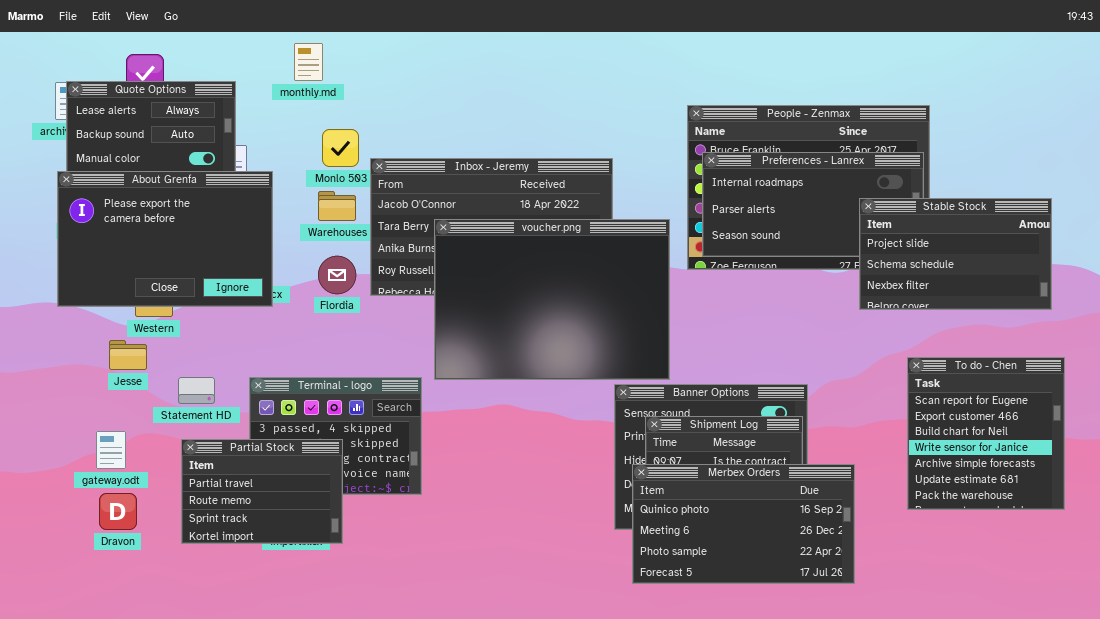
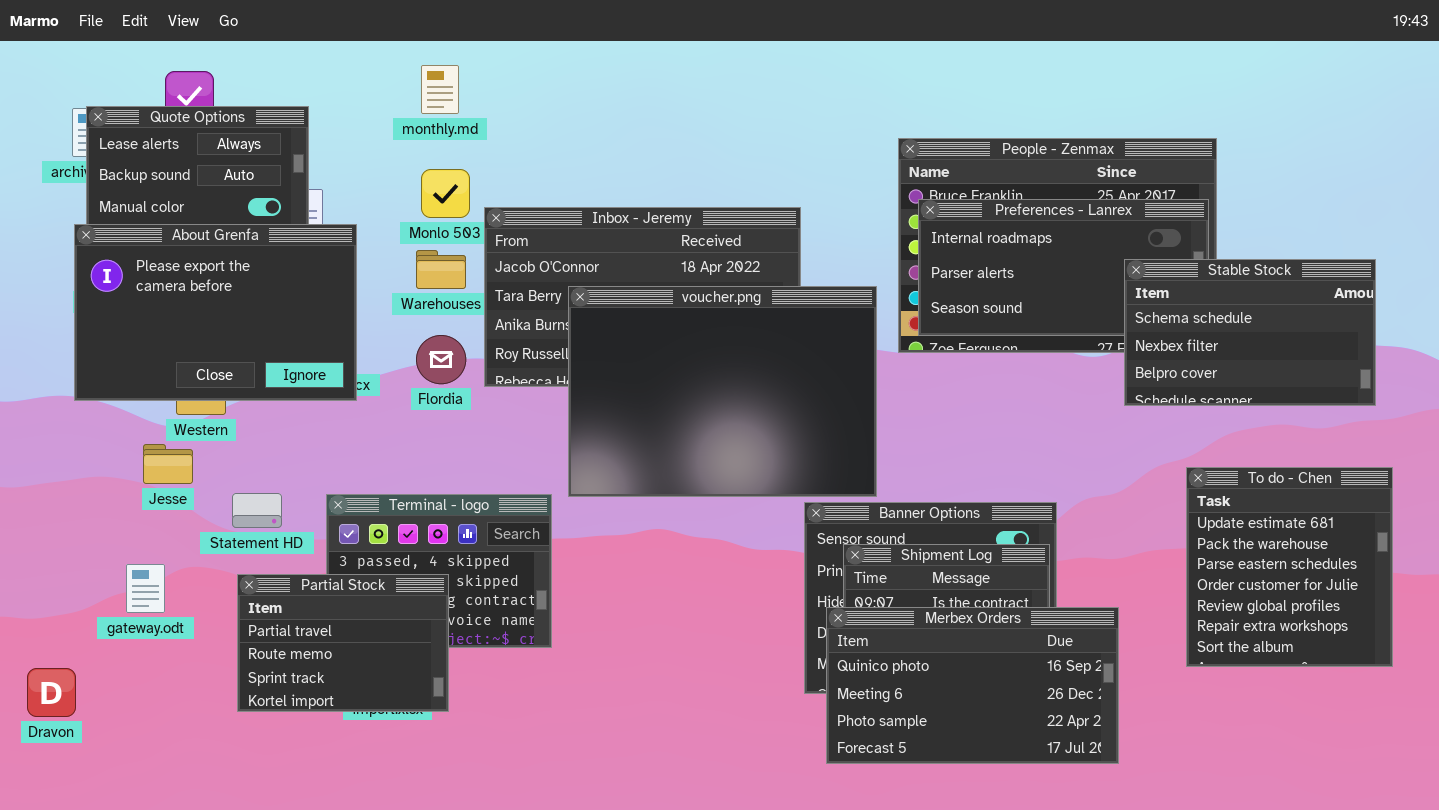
monthly.md: [294,43,323,81] -> [421,65,459,114], moved
Stable Stock: [859,198,1052,310] -> [1124,259,1376,406], scrolled down 1 row
To do - Chen: [907,357,1065,510] -> [1186,467,1393,667], scrolled down 5 rows
Dravon: [99,493,137,530] -> [27,668,76,717], moved

